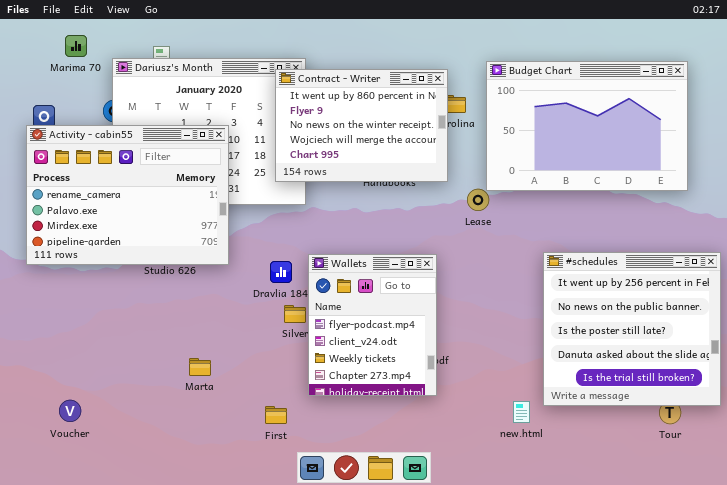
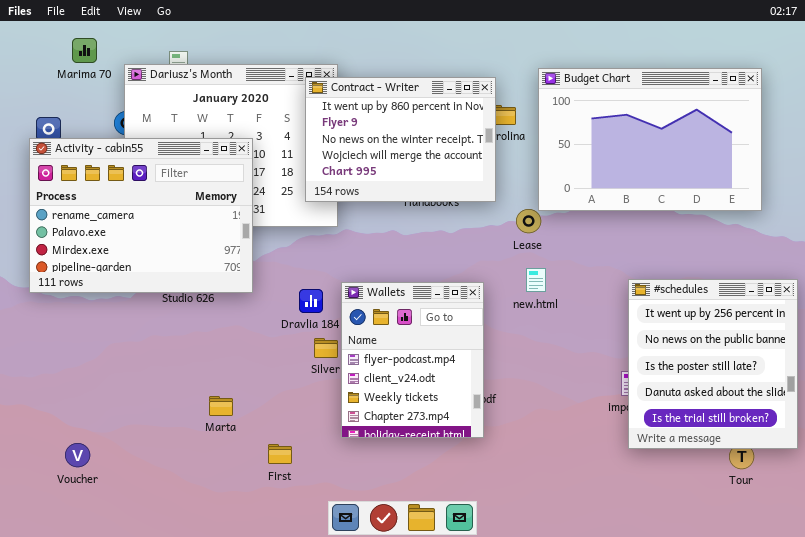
#schedules: [543,252,721,406] -> [628,279,798,449], resized
new.html: [513,401,530,423] -> [526,268,546,292], moved
First: [265,406,287,424] -> [268,444,292,464], moved

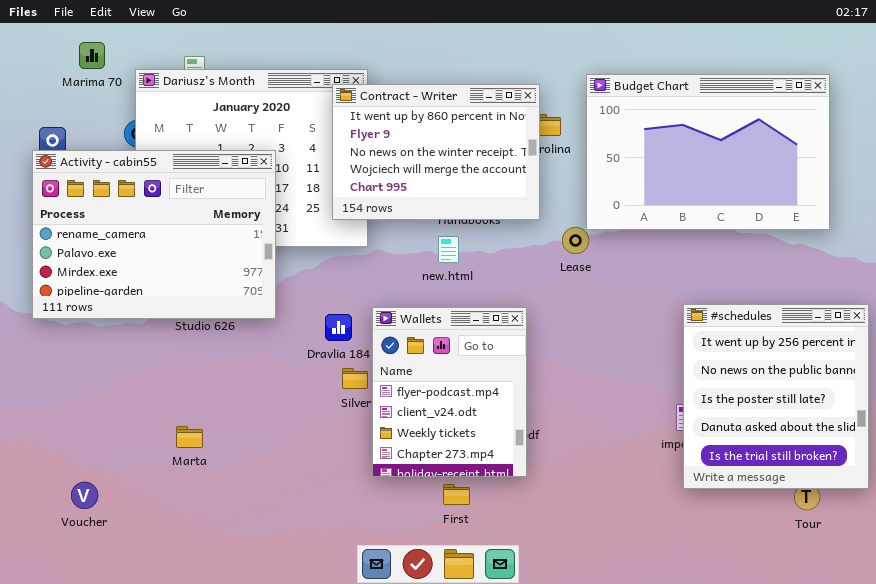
new.html: [526,268,546,292] -> [438,236,459,263], moved
Marta: [209,396,233,416] -> [176,426,203,448], moved
First: [268,444,292,464] -> [443,484,470,505], moved

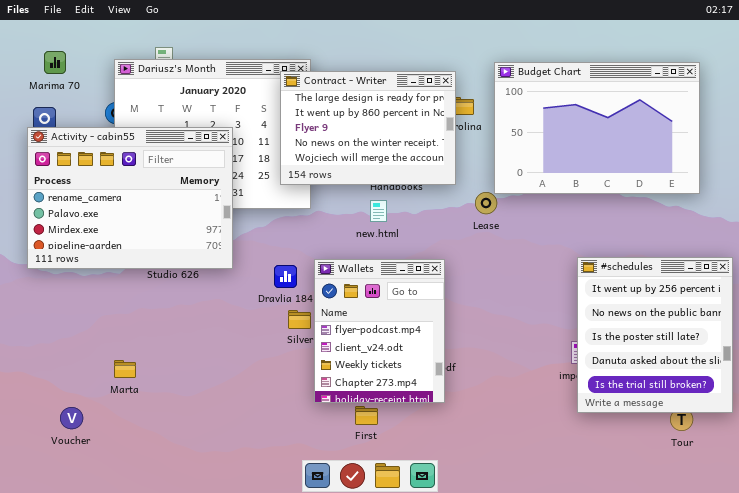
Marima 70: [79,42,105,69] -> [44,51,66,74], moved
Contract - Writer: [332,84,540,220] -> [280,71,456,185], scrolled up 1 row
Marta: [176,426,203,448] -> [114,360,136,378], moved
First: [443,484,470,505] -> [355,406,378,425], moved

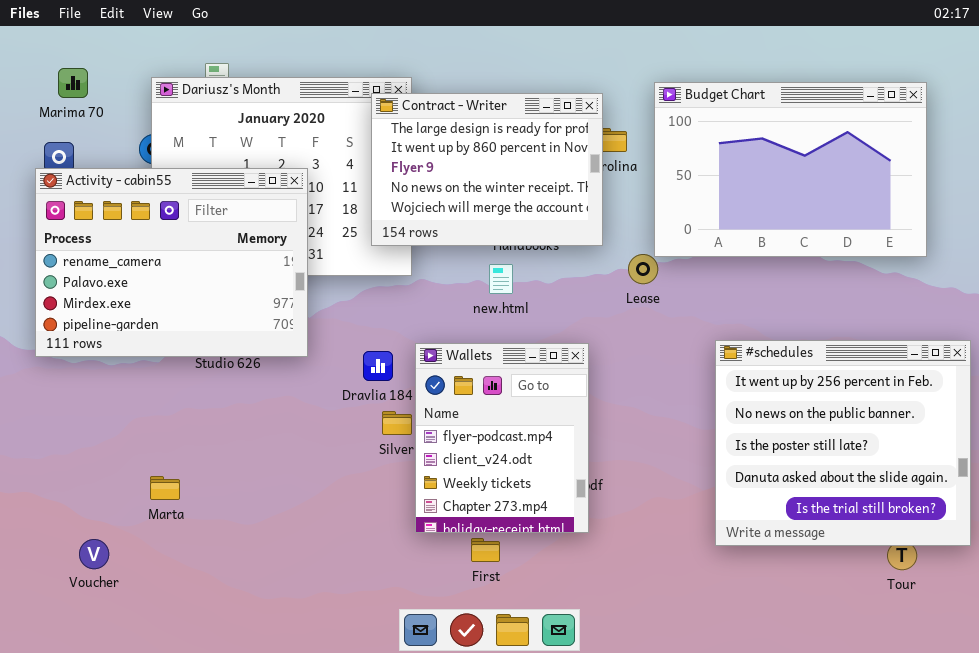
#schedules: [577,257,733,413] -> [715,340,971,546], resized

